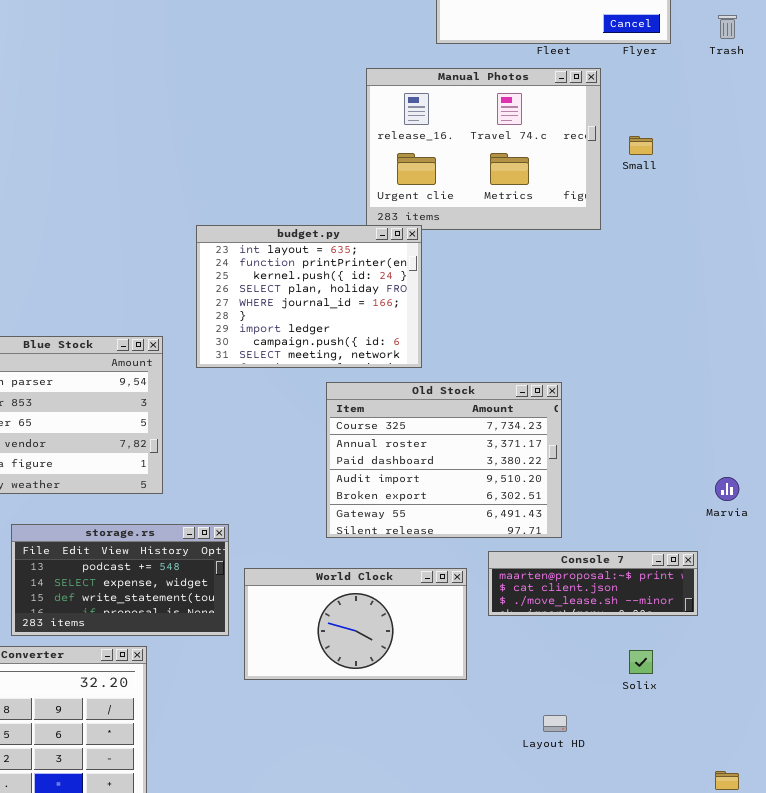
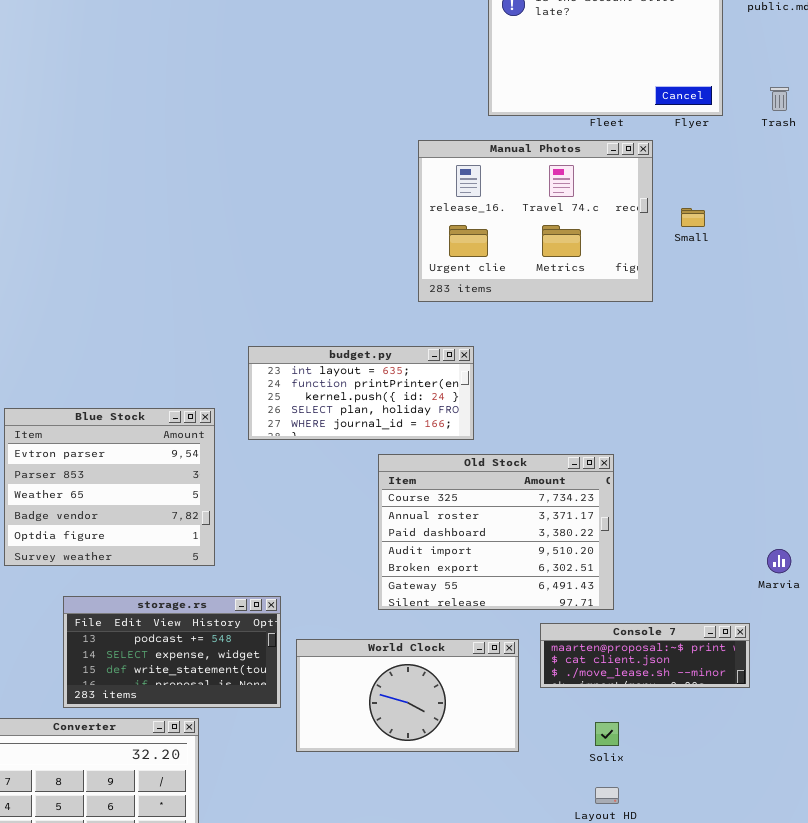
budget.py: [196,225,422,368] -> [248,346,474,440], resized
Solix: [629,650,653,674] -> [595,722,619,746], moved

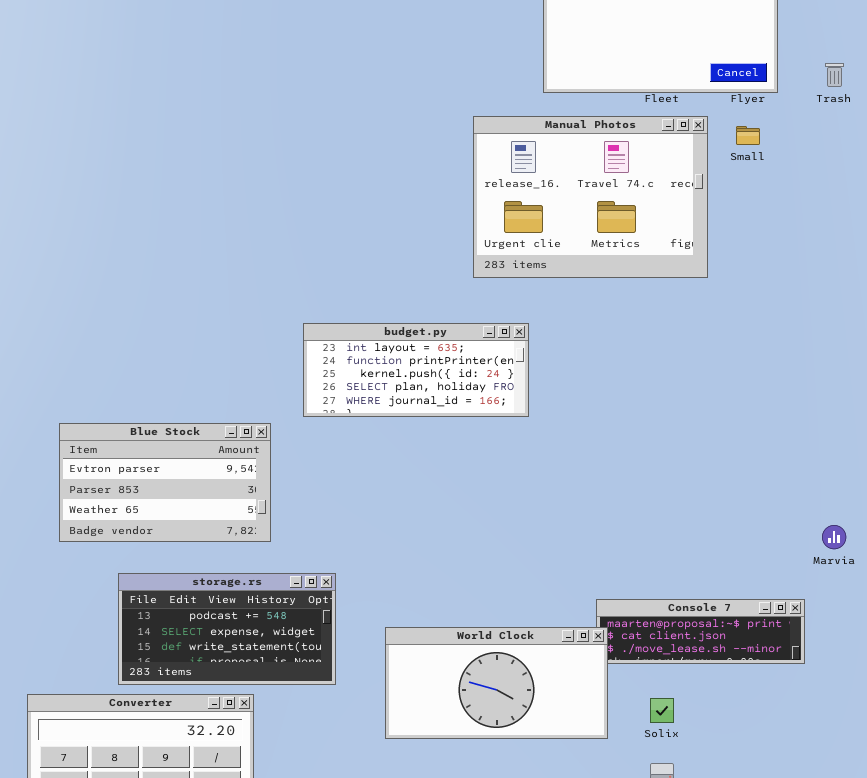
Small: [681,208,705,227] -> [736,126,760,145], moved
Blue Stock: [4,408,215,566] -> [59,423,271,542], resized
Old Stock: [378,454,614,610] -> none, closed
World Clock: [296,639,519,752] -> [385,627,608,739], moved

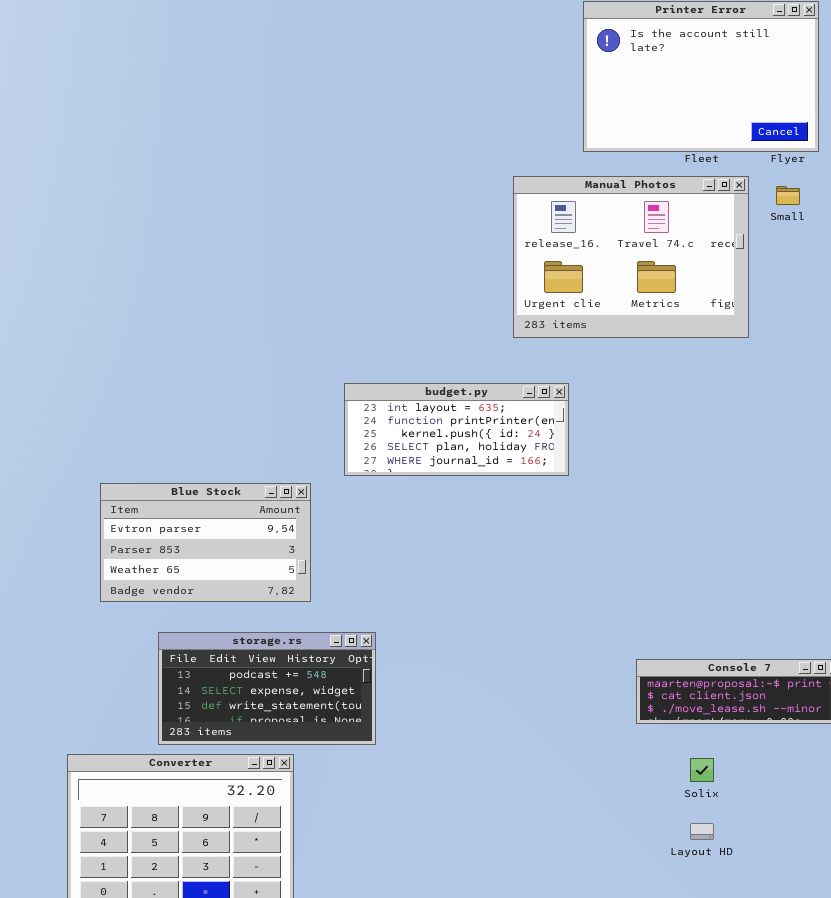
World Clock: [385,627,608,739] -> none, closed

